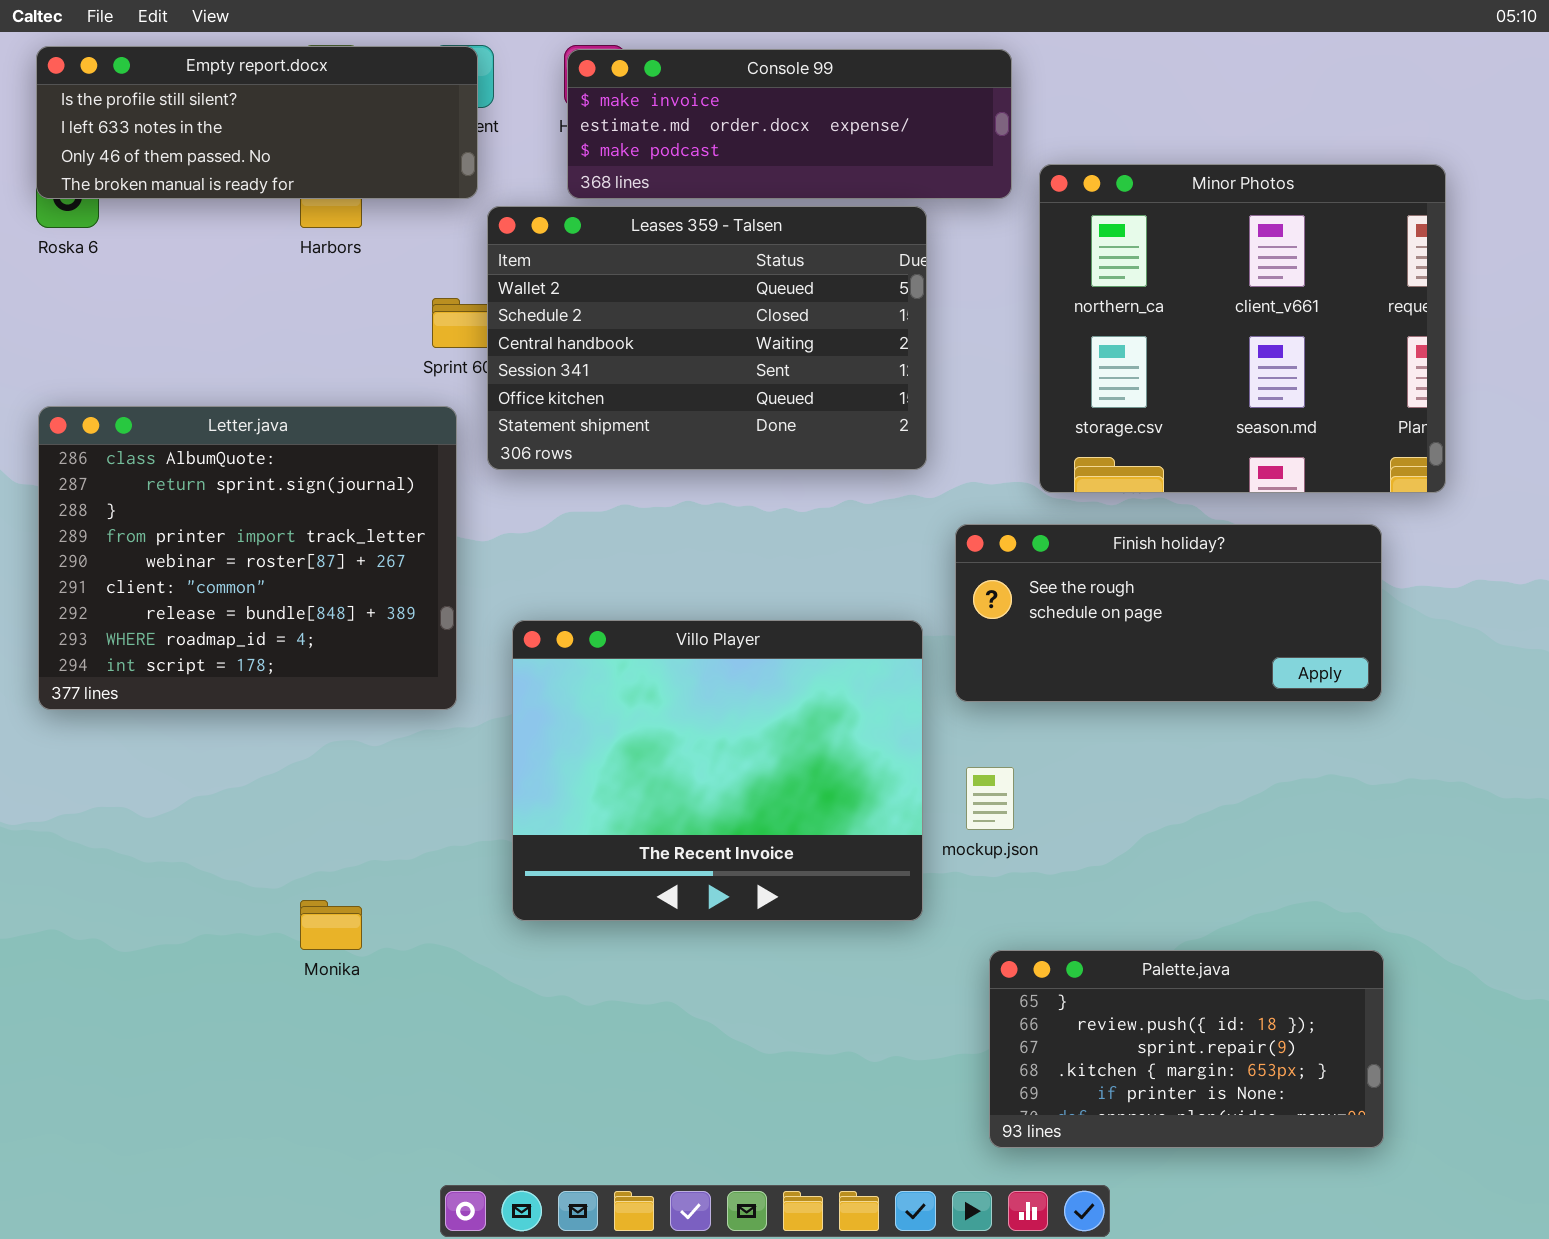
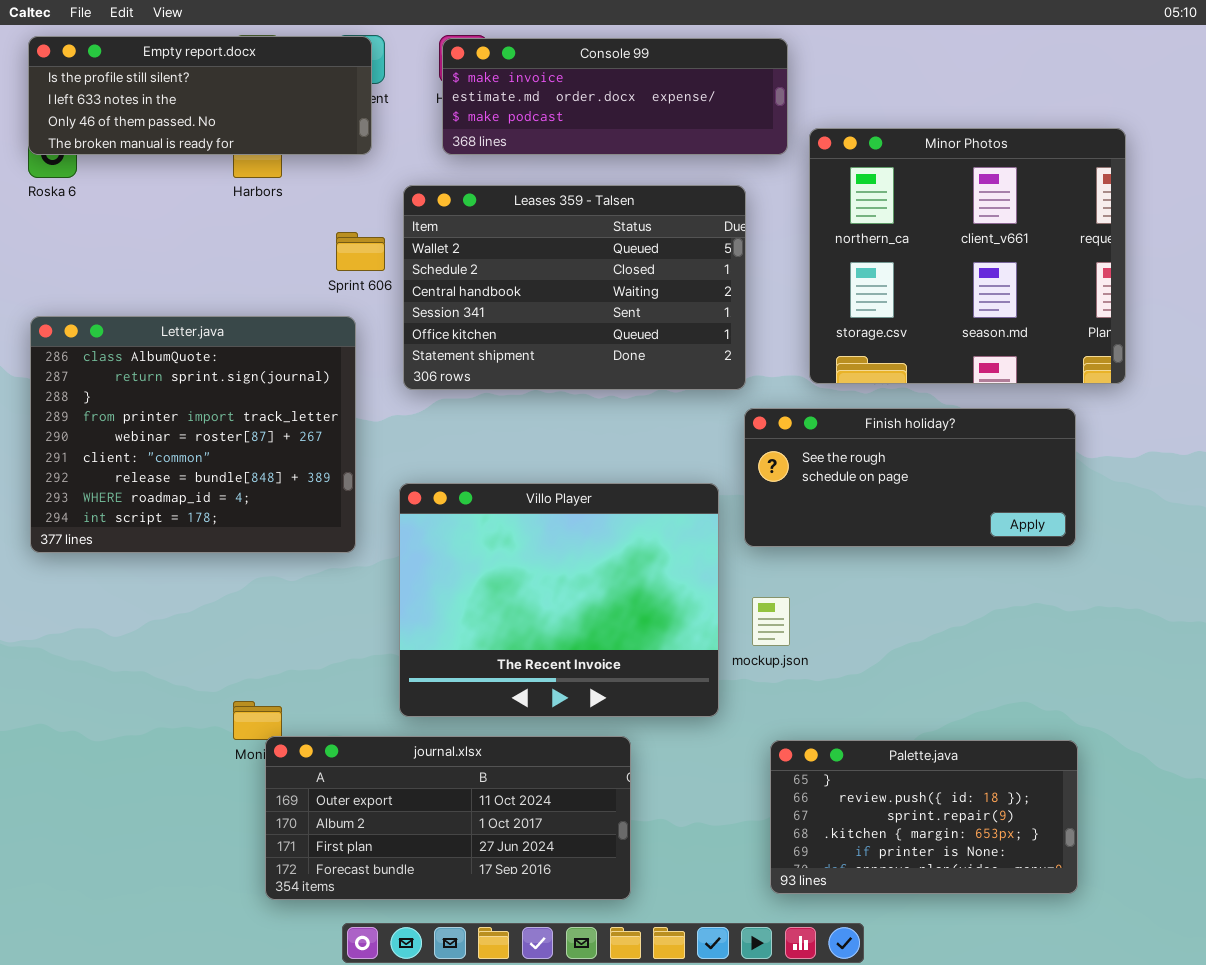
Leases 359 - Talsen: [487,206,927,470] -> [403,185,746,390], moved
journal.xlsx: none -> [265,736,631,900], opened

